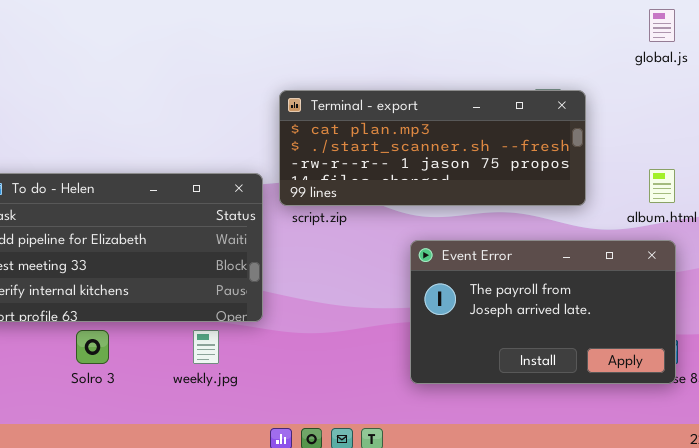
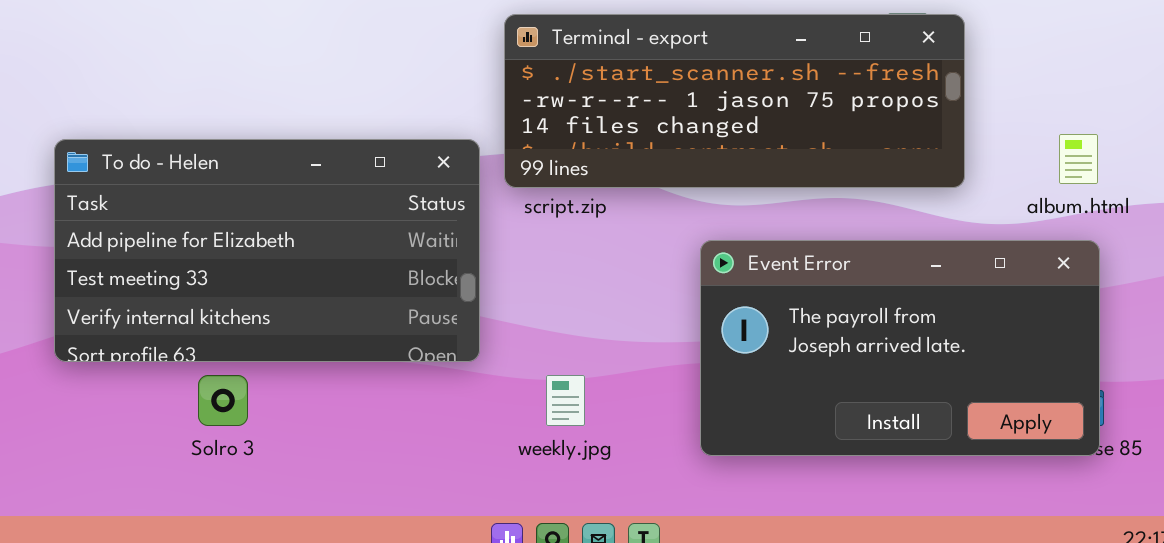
Terminal - export: [279,90,586,206] -> [504,14,965,188], scrolled down 1 row
weekly.jpg: [193,330,219,364] -> [546,375,585,426], moved

